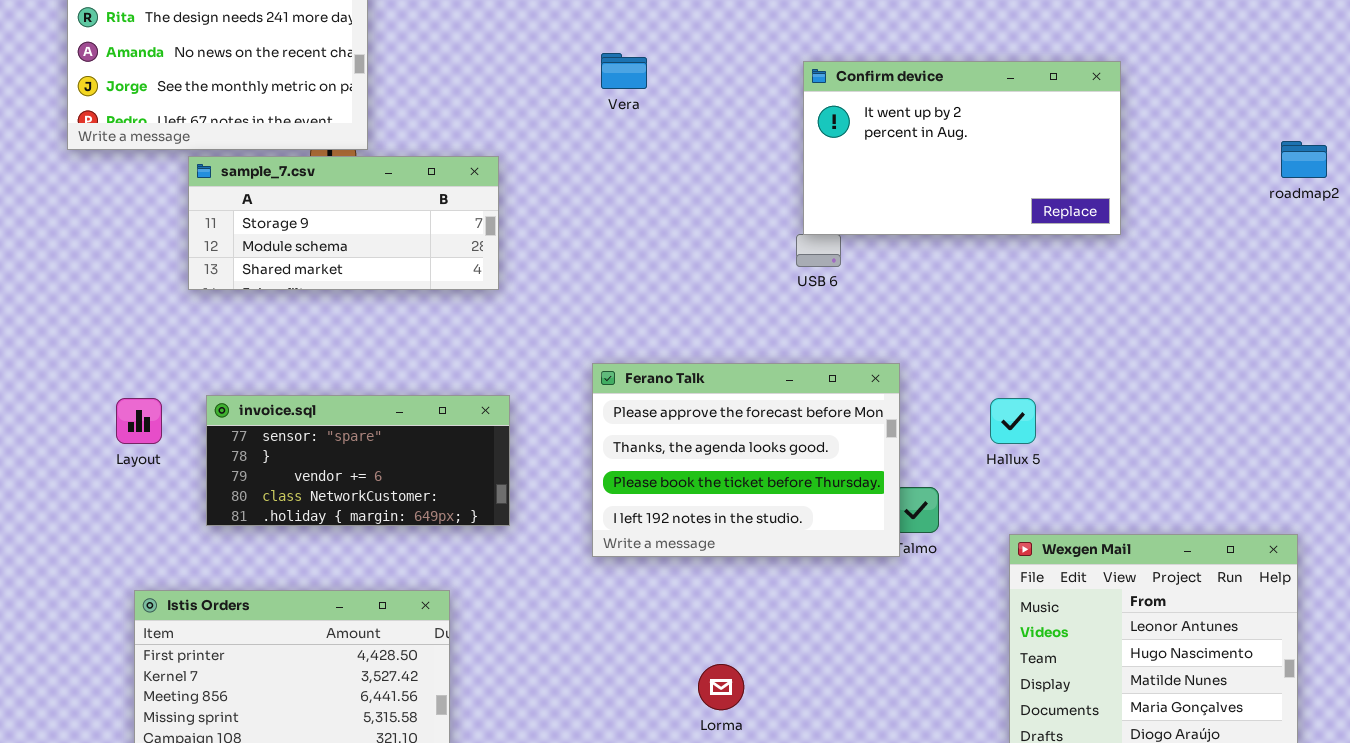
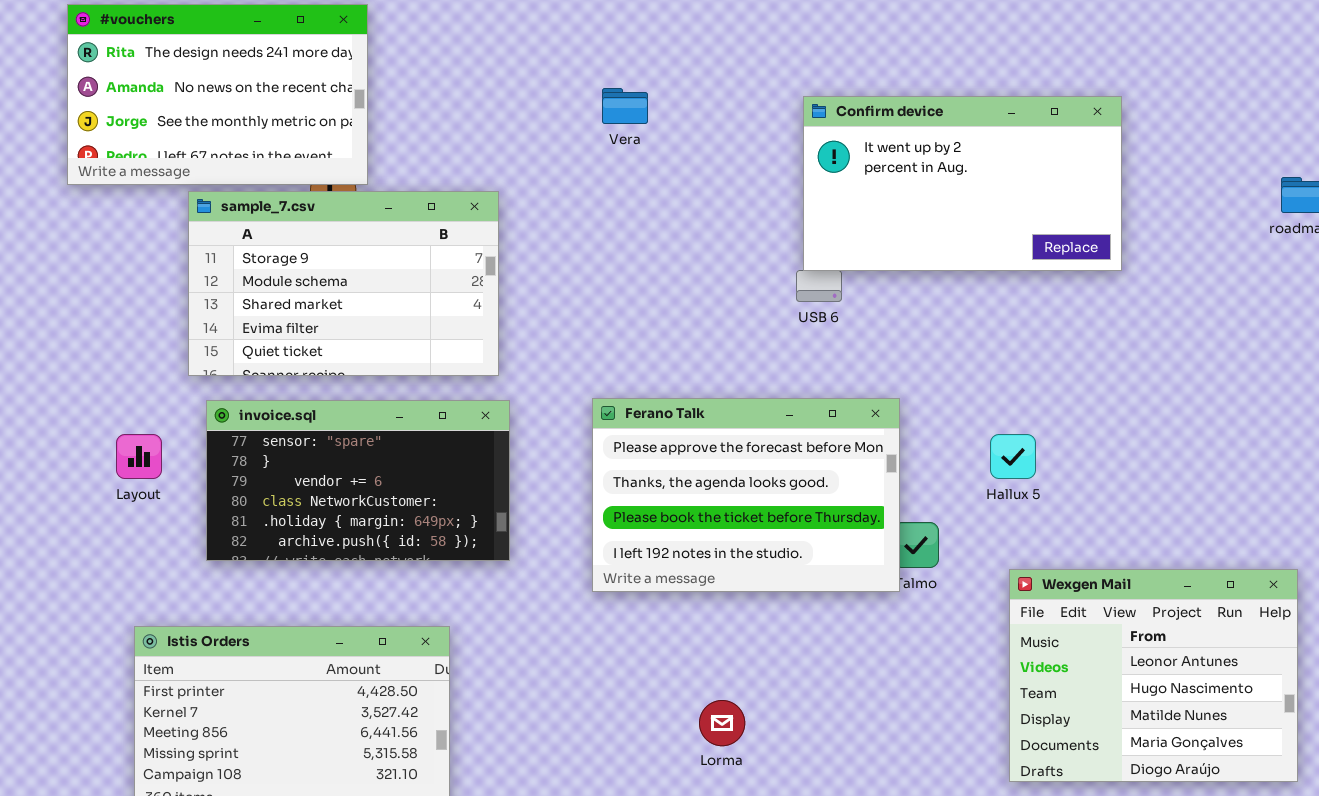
sample_7.csv: [188,156,499,290] -> [188,191,499,376], resized
invoice.sql: [206,395,510,526] -> [206,400,510,561], resized

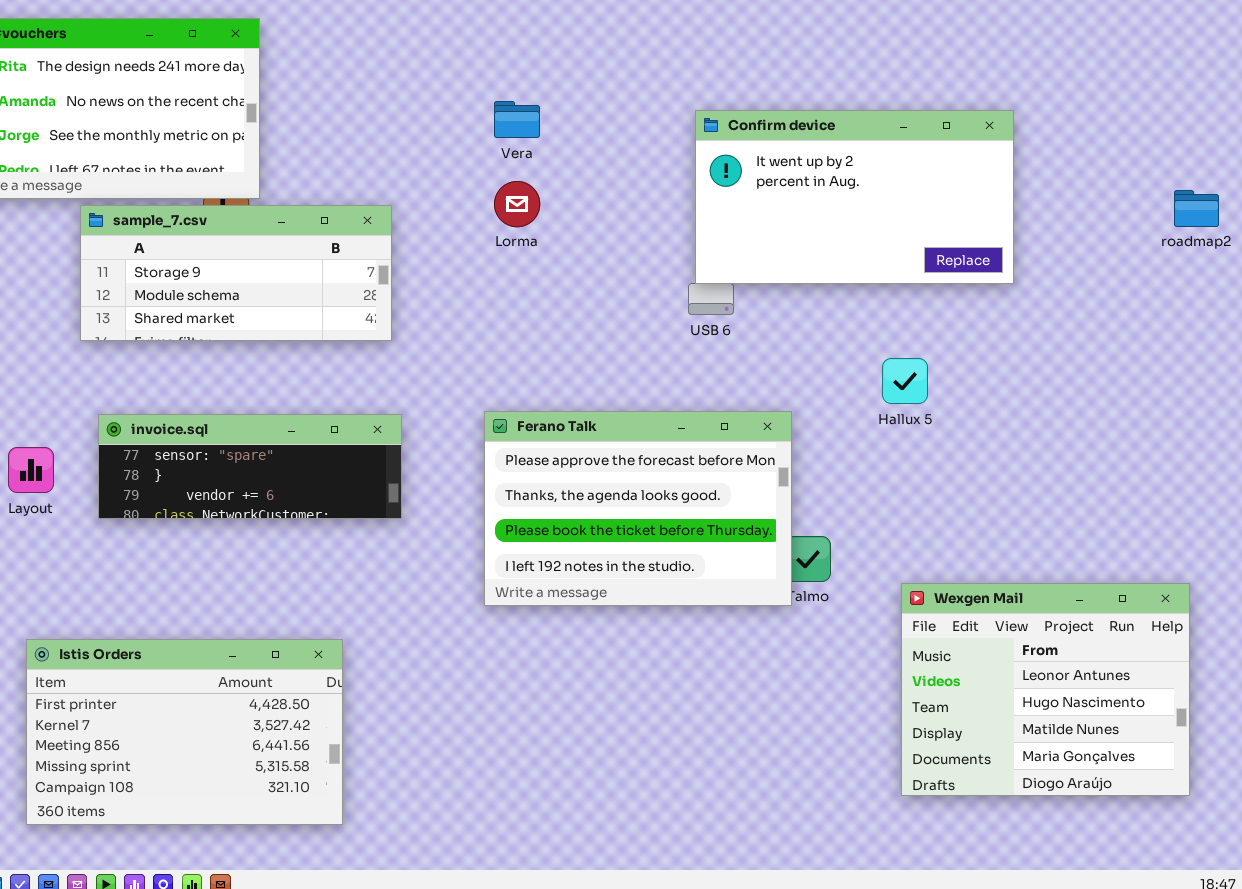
sample_7.csv: [188,191,499,376] -> [80,205,392,341], resized
invoice.sql: [206,400,510,561] -> [98,414,402,519], resized
Hallux 5: [990,434,1036,479] -> [882,358,928,404], moved
Lorma: [699,700,745,746] -> [494,181,540,227], moved

